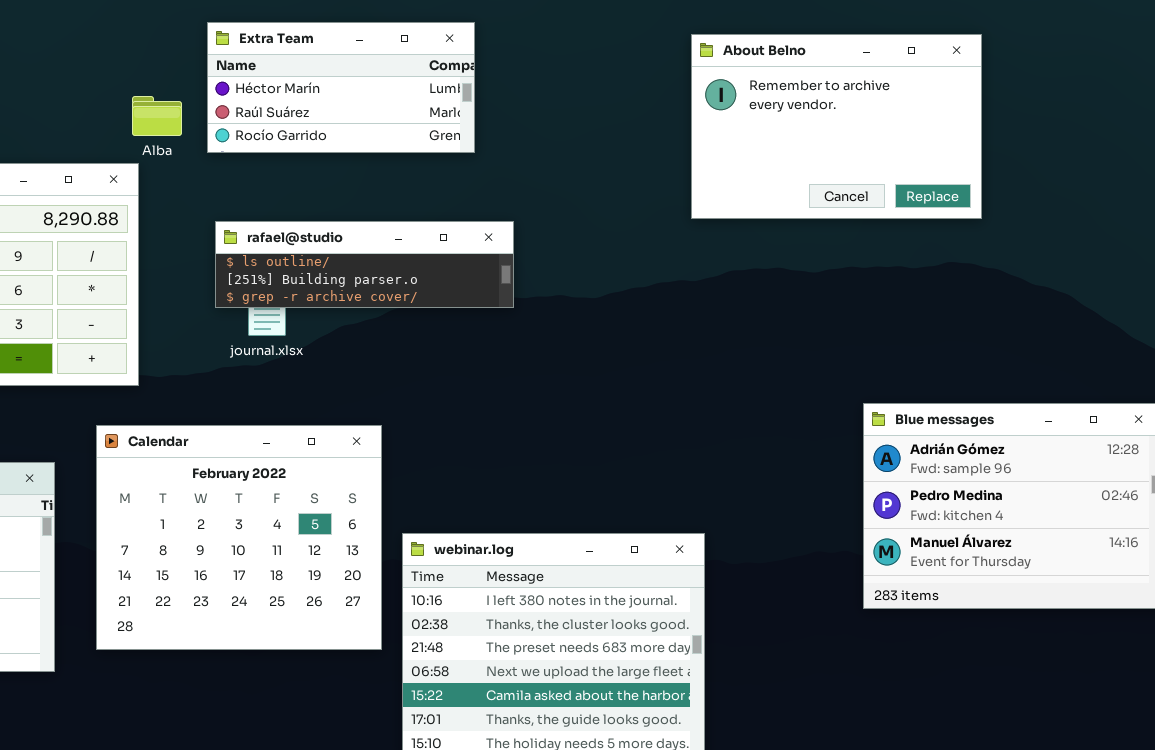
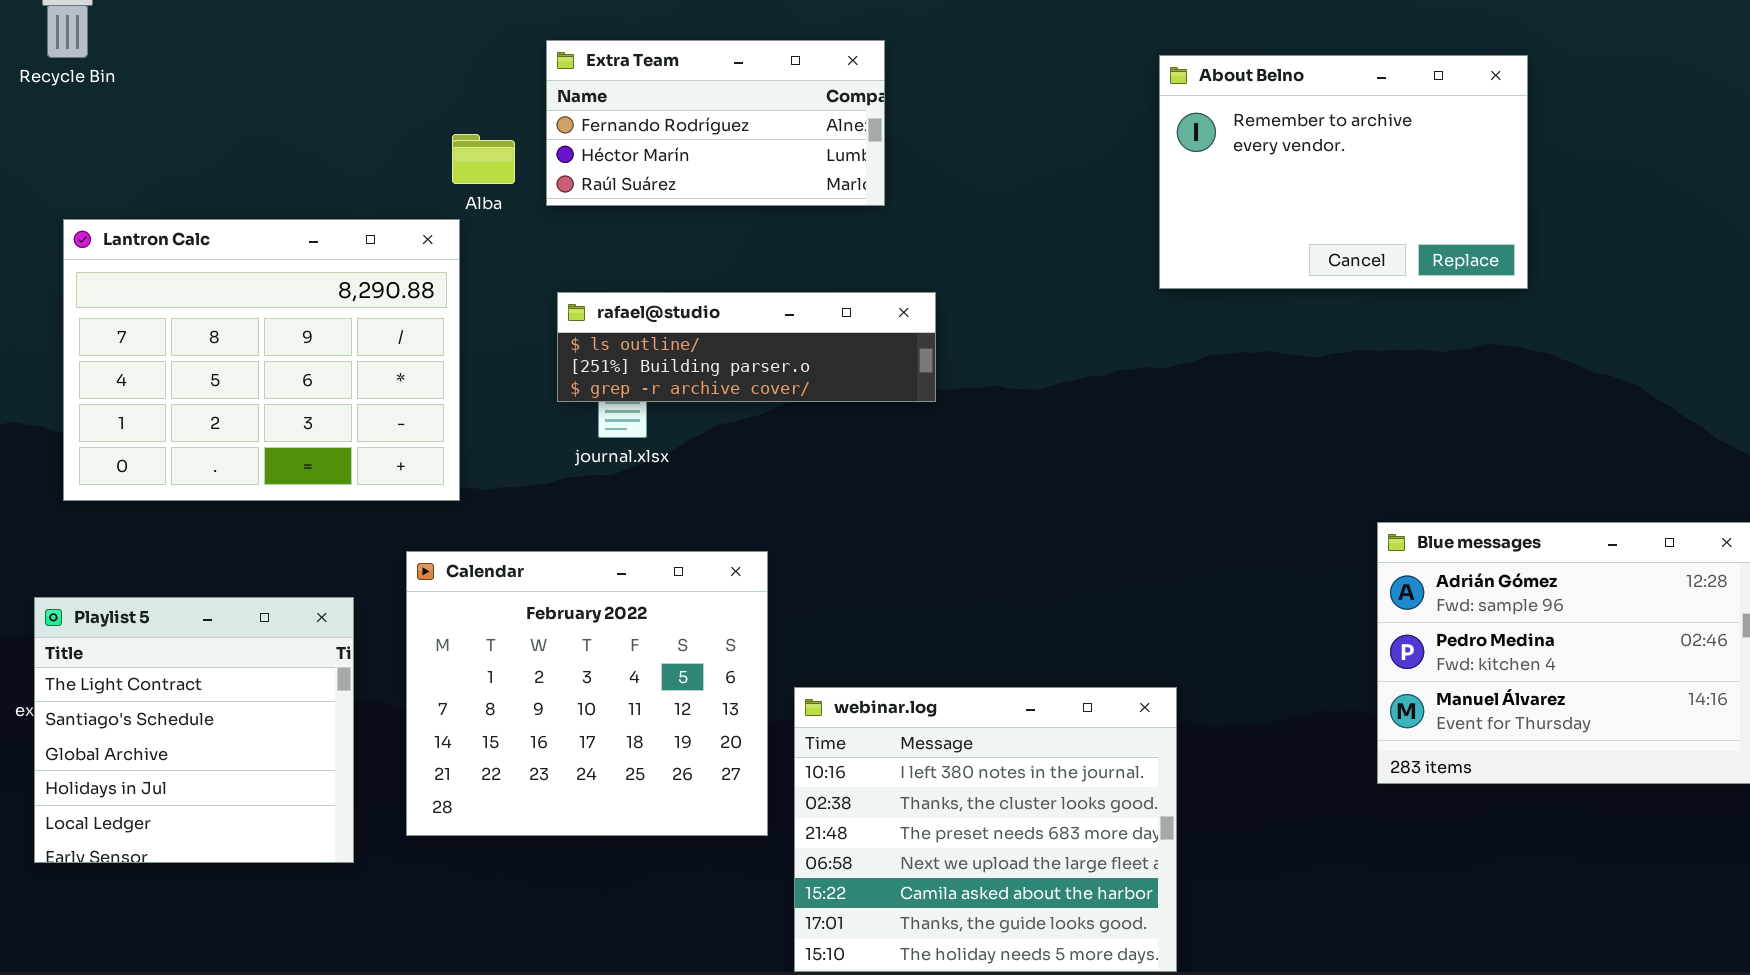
Extra Team: [207,22,475,153] -> [546,40,885,206], scrolled up 1 row

